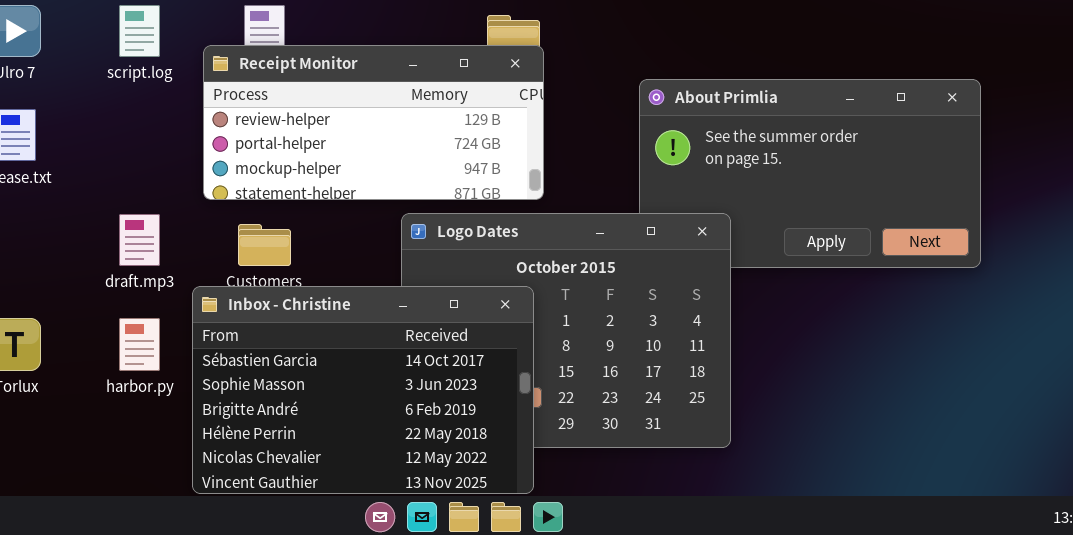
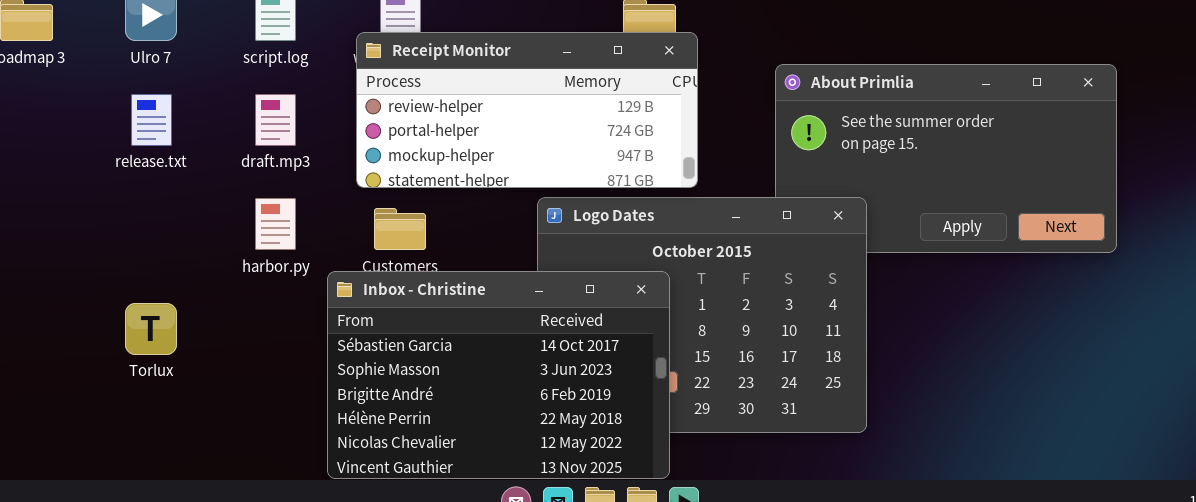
Receipt Monitor: [203,45,544,200] -> [356,32,698,188], moved
draft.mp3: [119,214,160,266] -> [255,94,296,146], moved
harbor.py: [119,318,160,371] -> [255,198,296,250], moved

